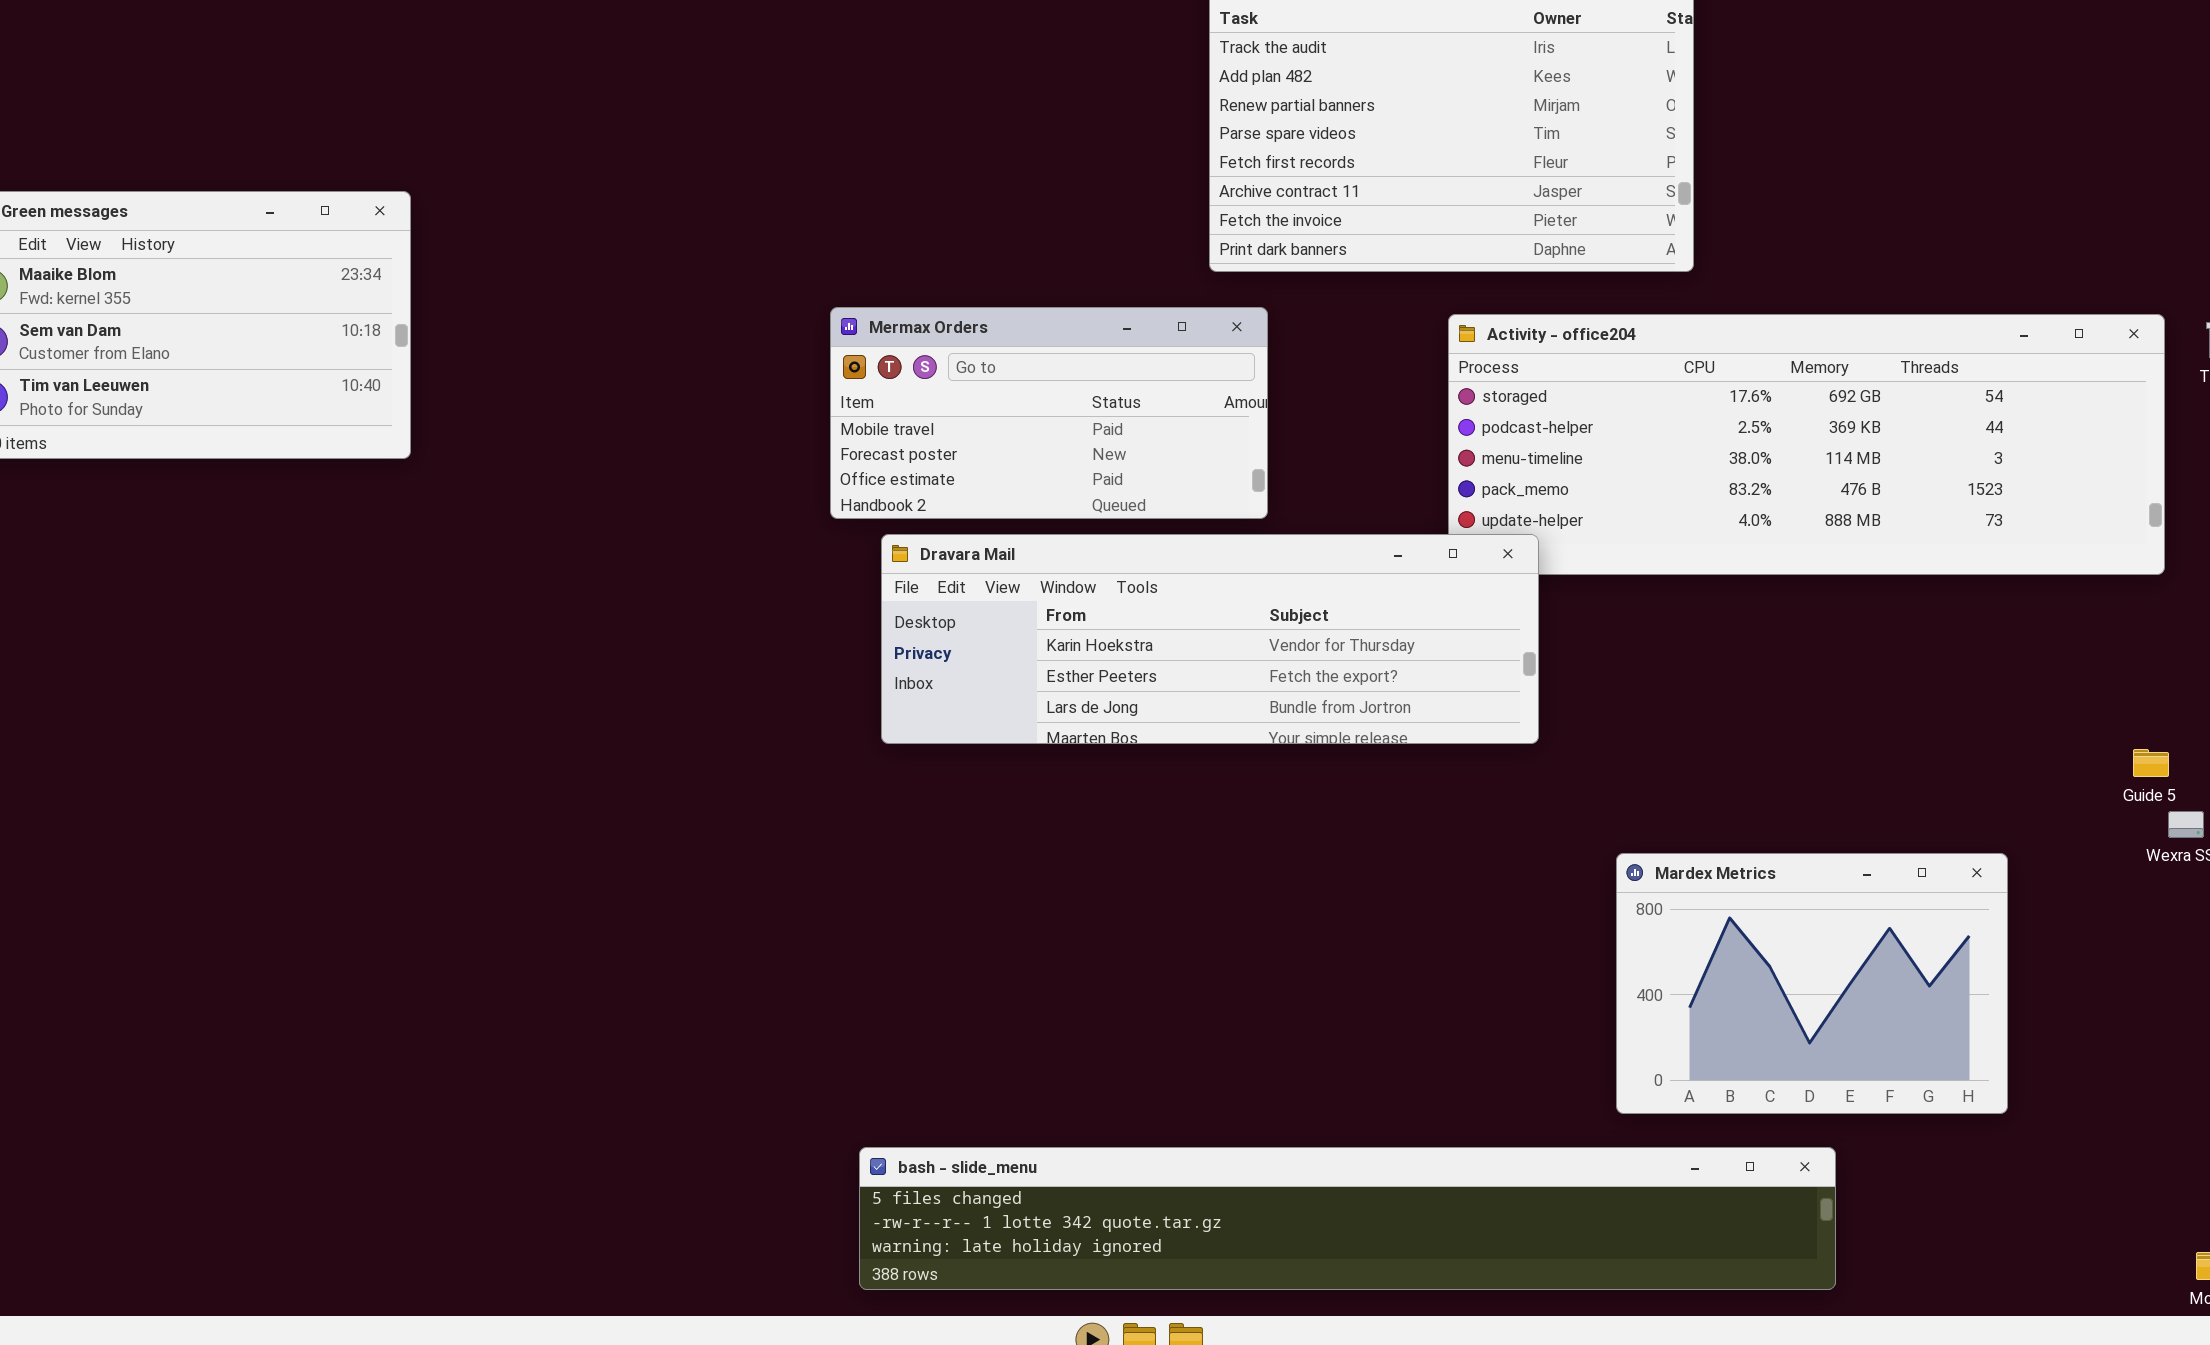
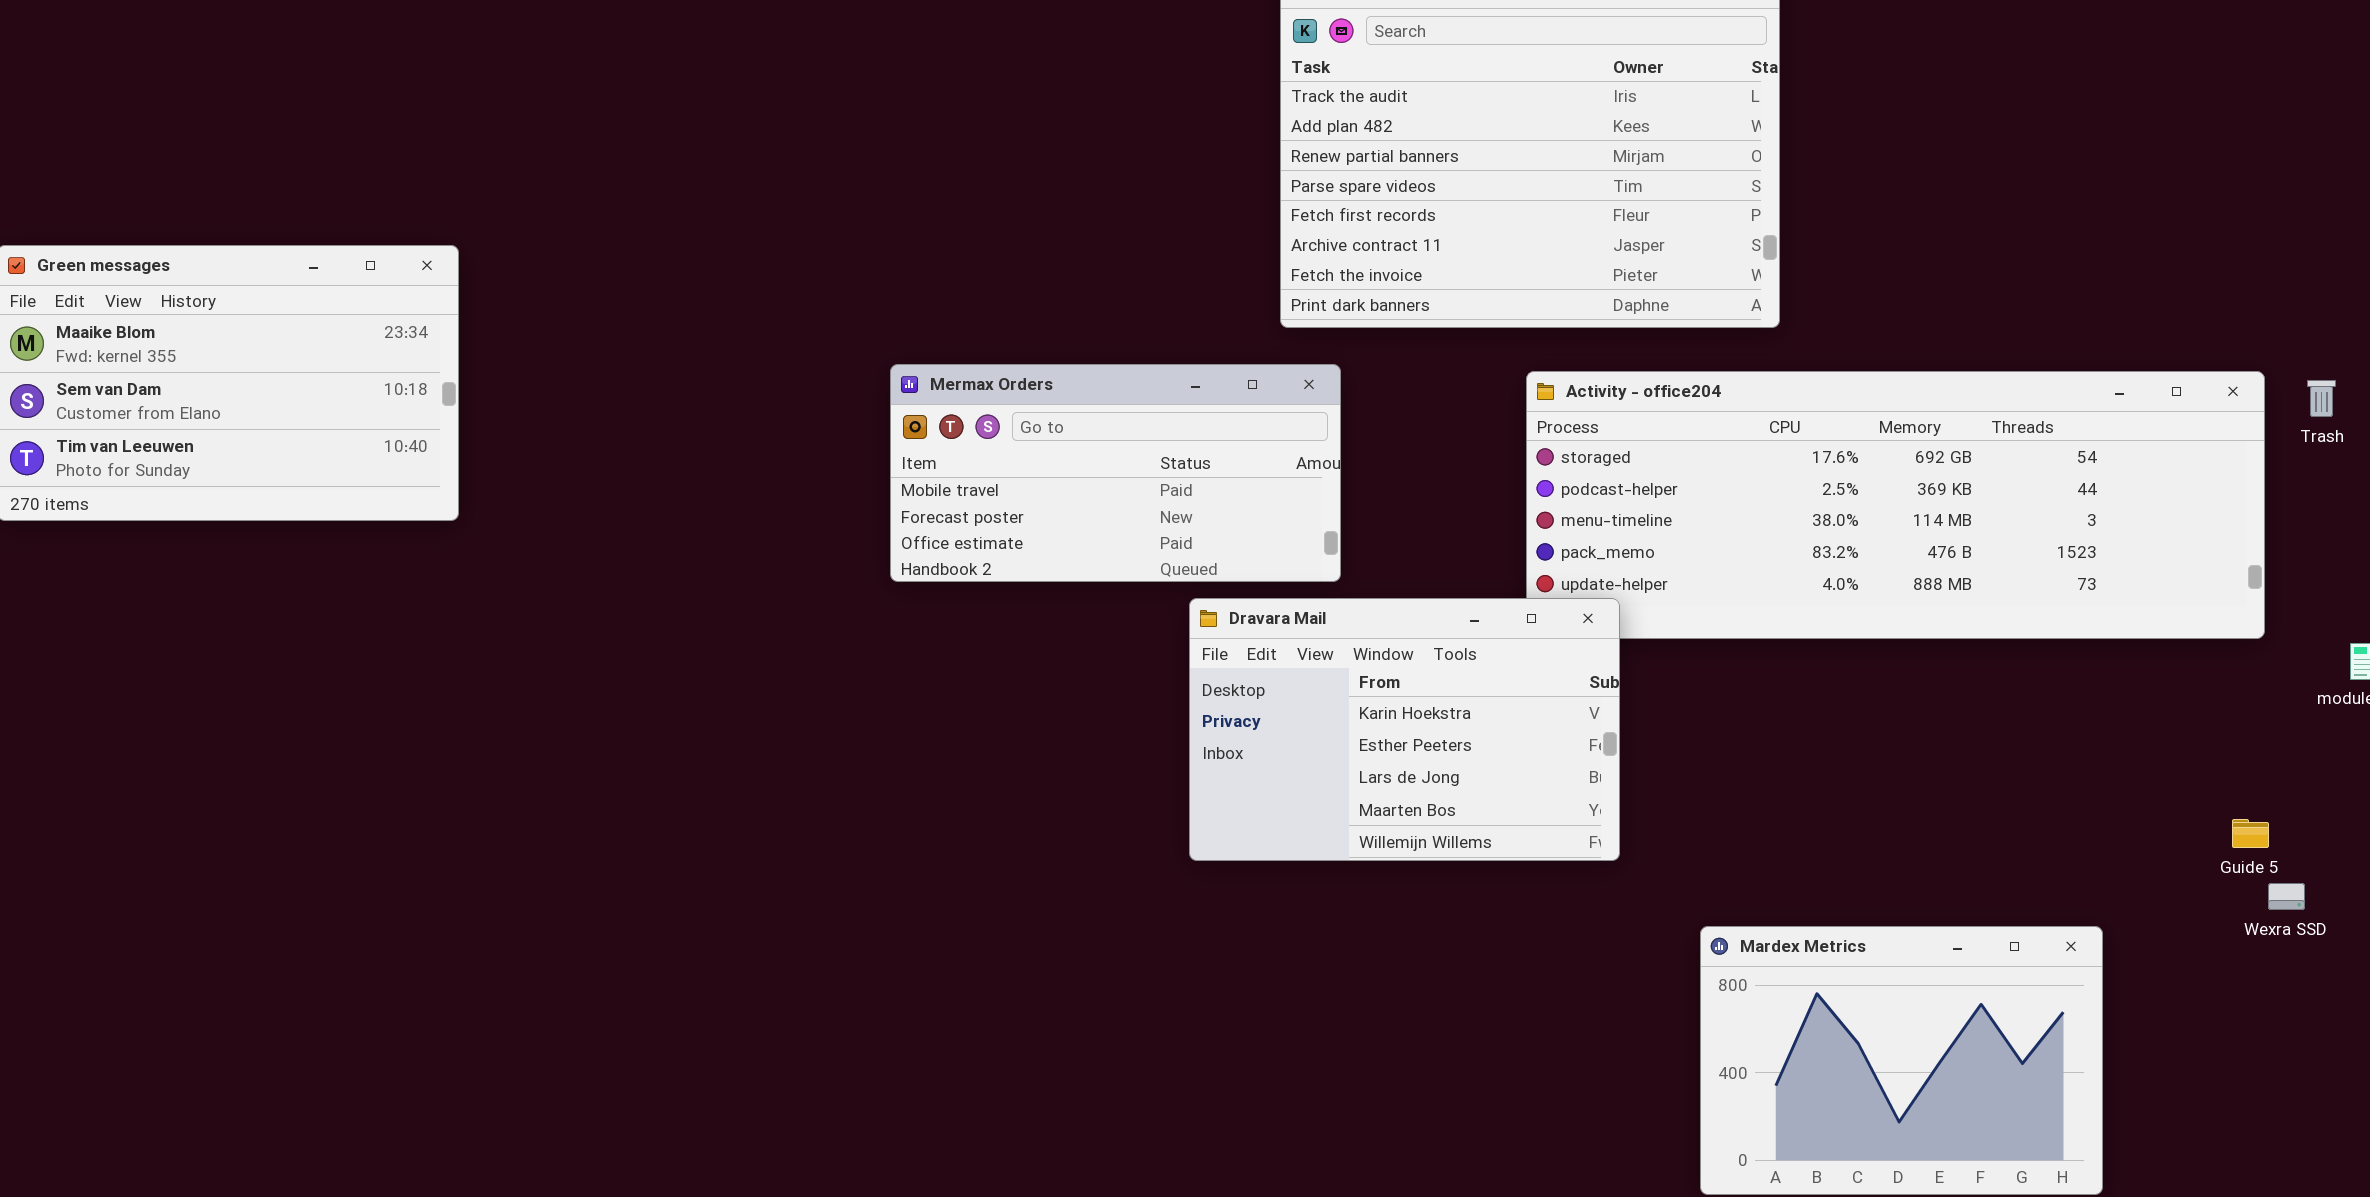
Dravara Mail: [881,534,1539,744] -> [1189,598,1620,861], resized

